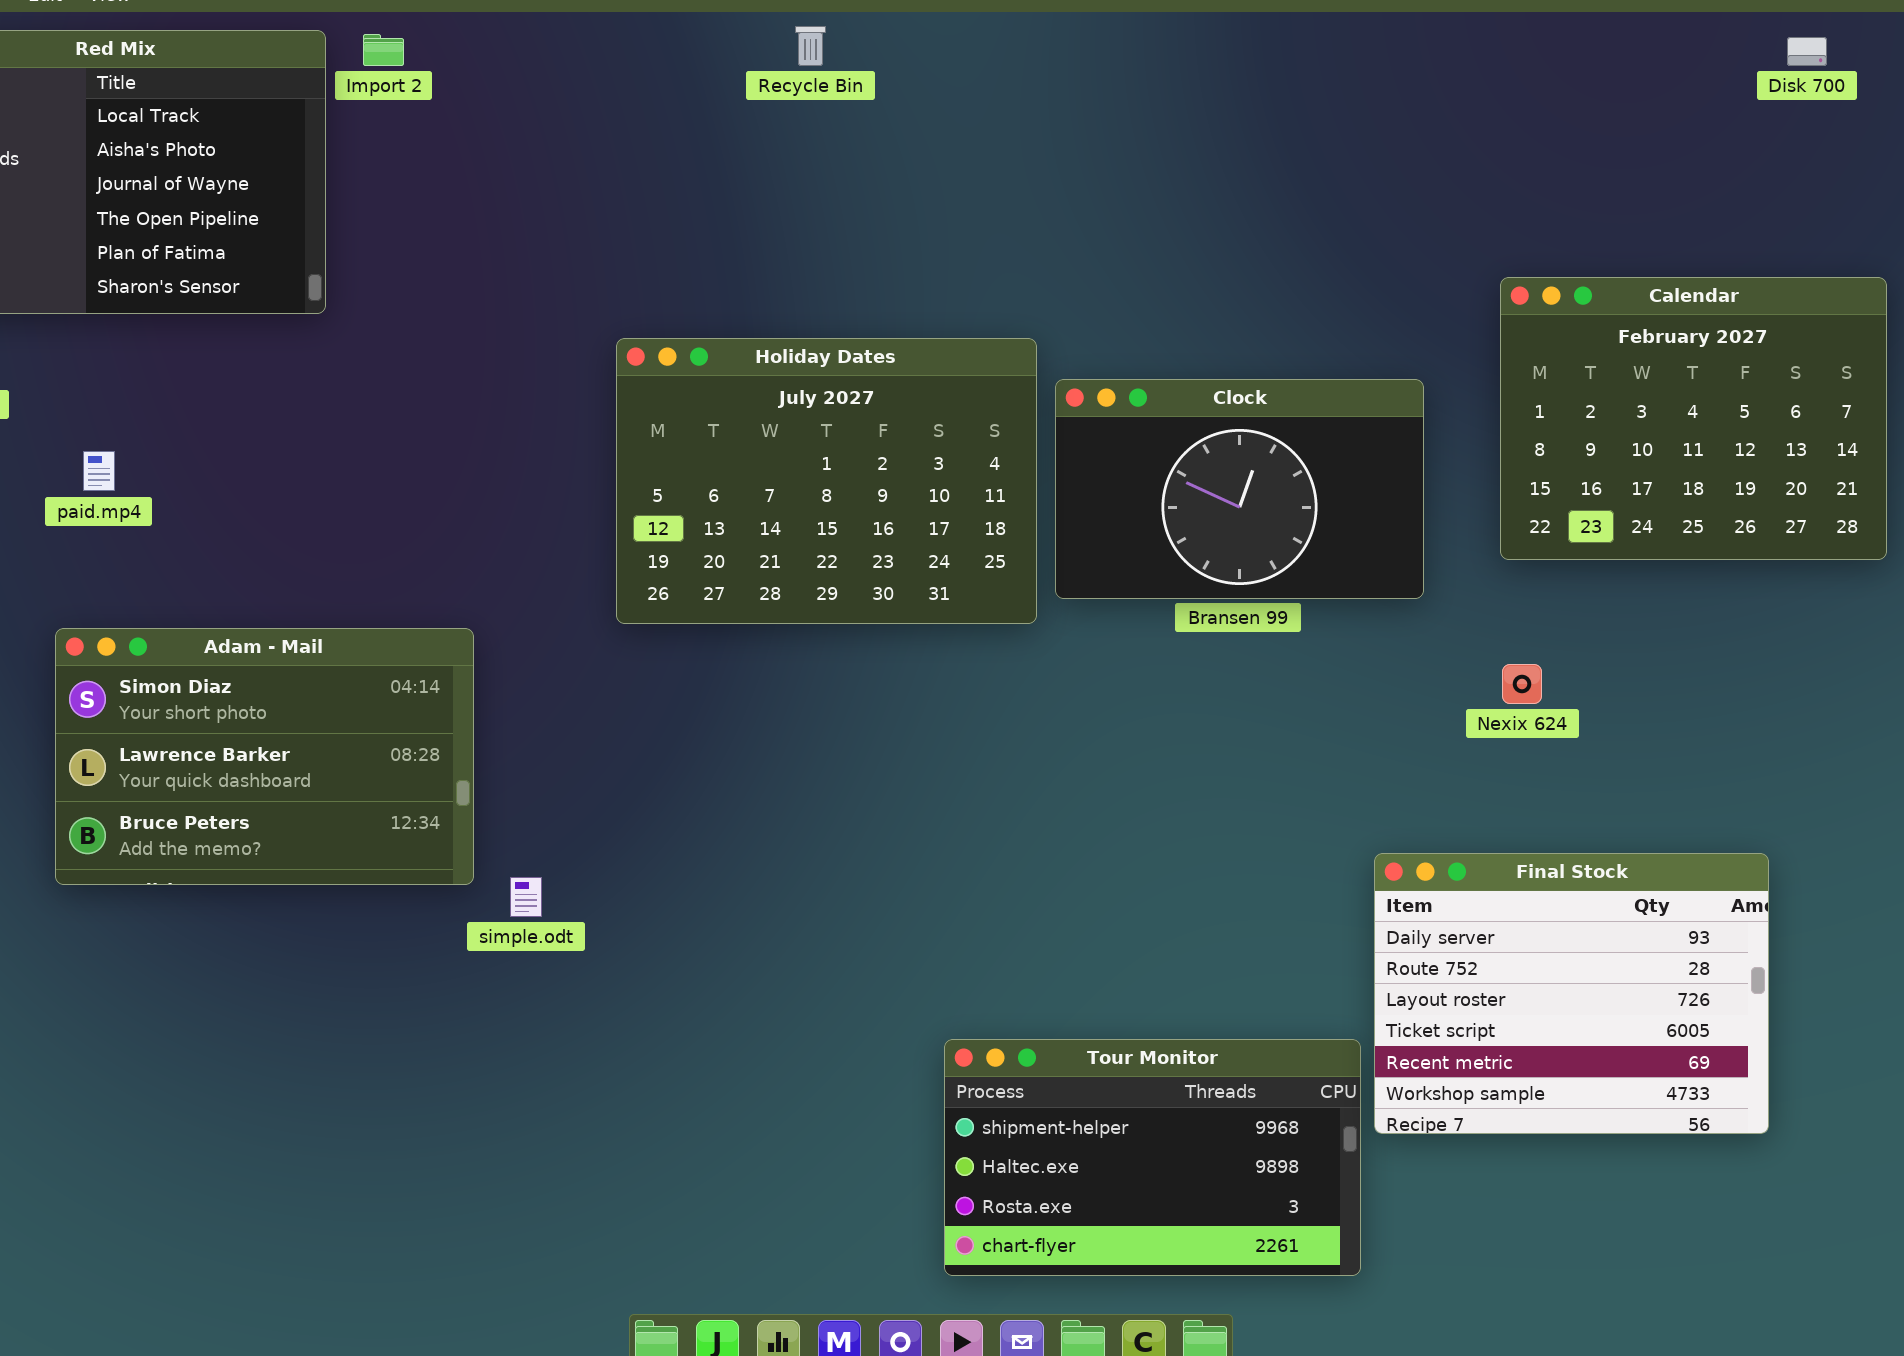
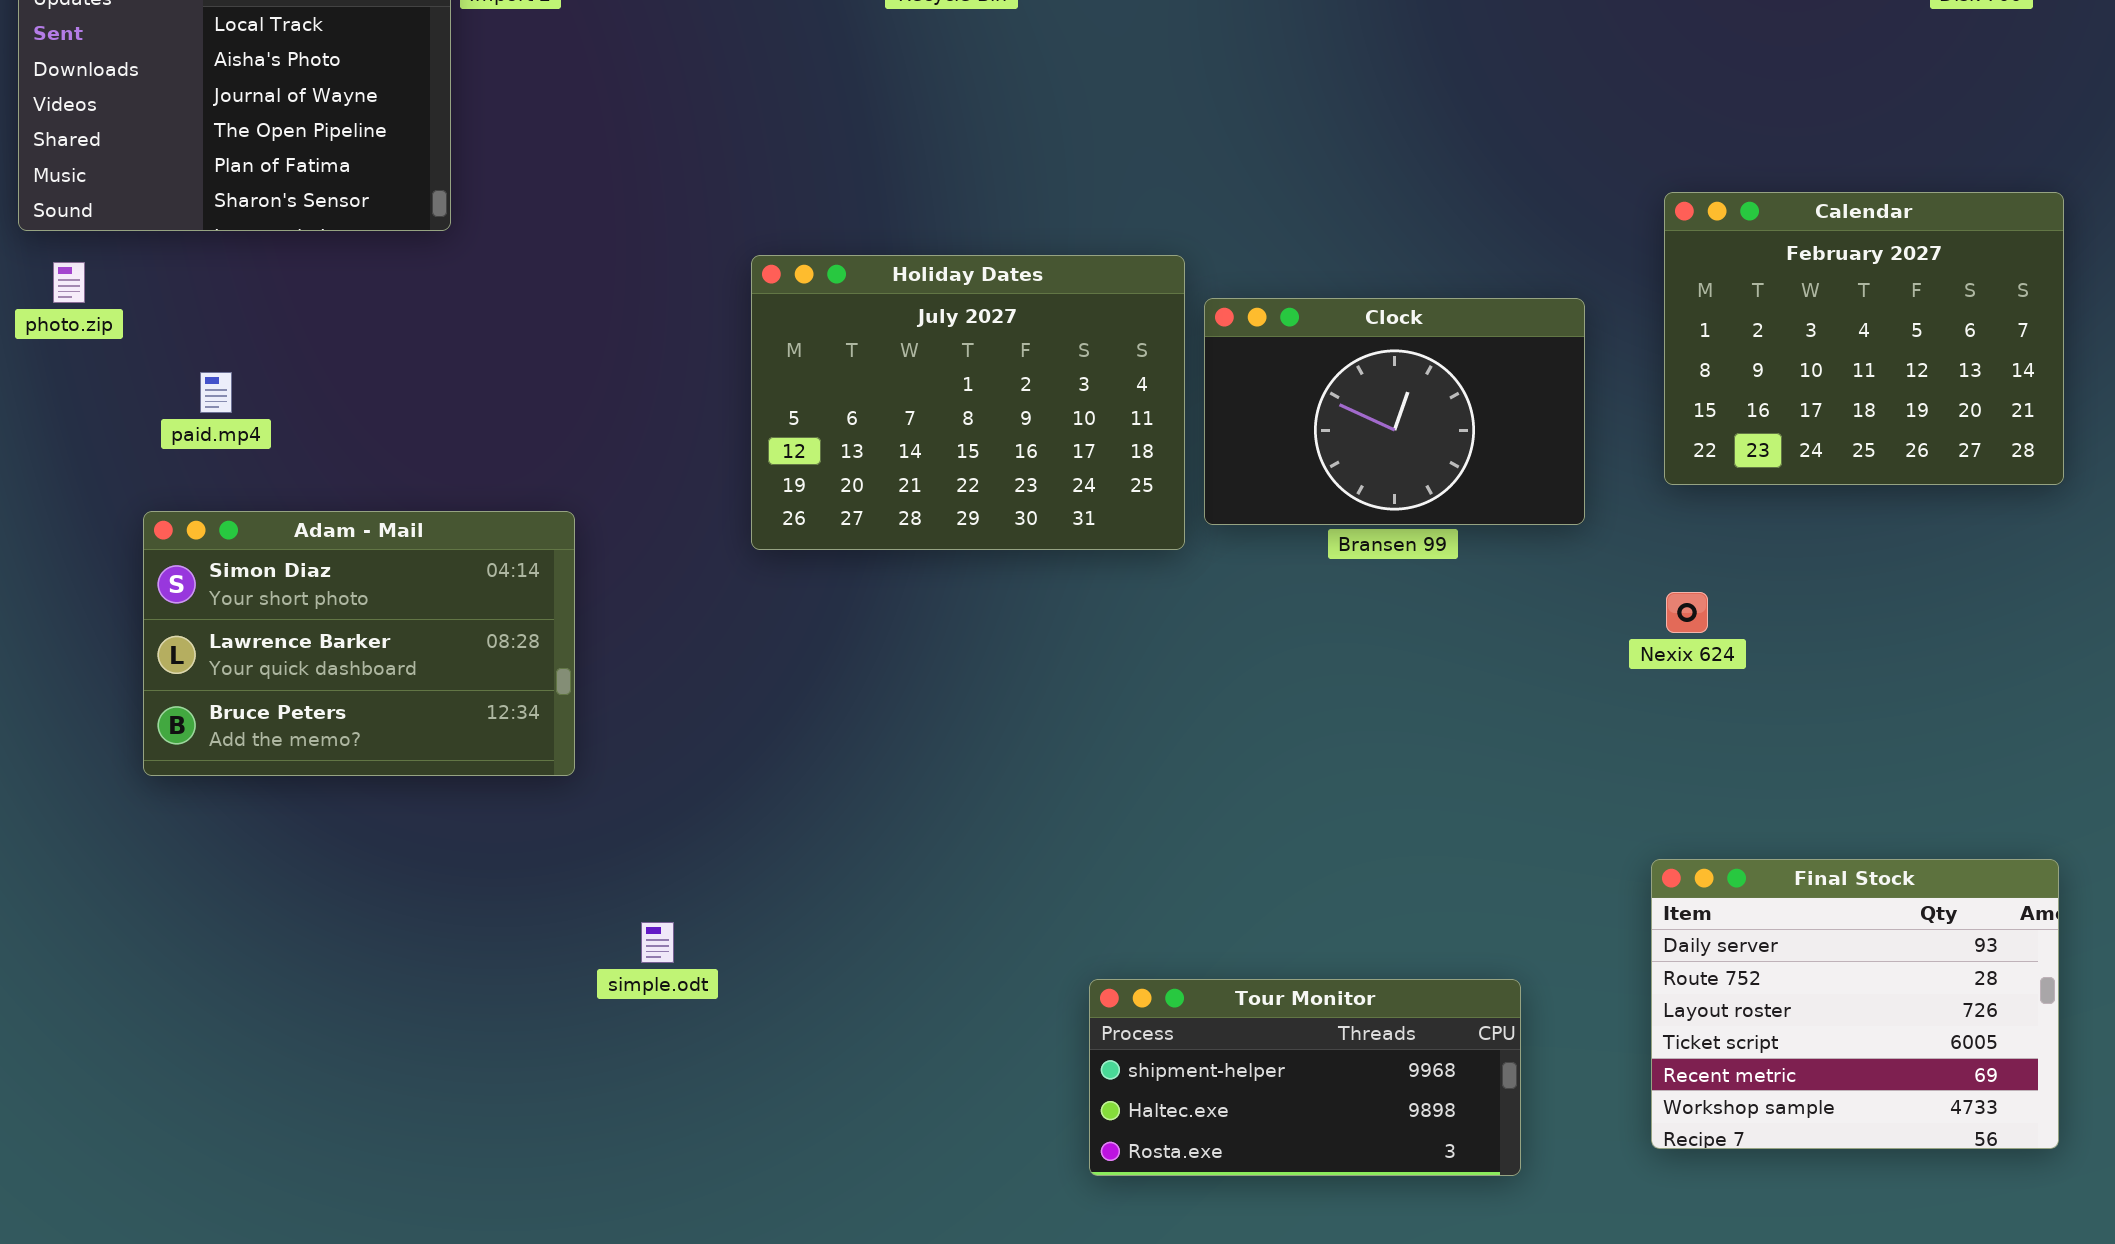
Adam - Mail: [55,628,474,885] -> [143,511,575,776], moved
Final Stock: [1374,853,1769,1134] -> [1651,859,2059,1149], moved
simple.odt: [510,877,542,917] -> [641,922,674,963], moved
Tour Monitor: [944,1039,1361,1276] -> [1089,979,1521,1176], resized

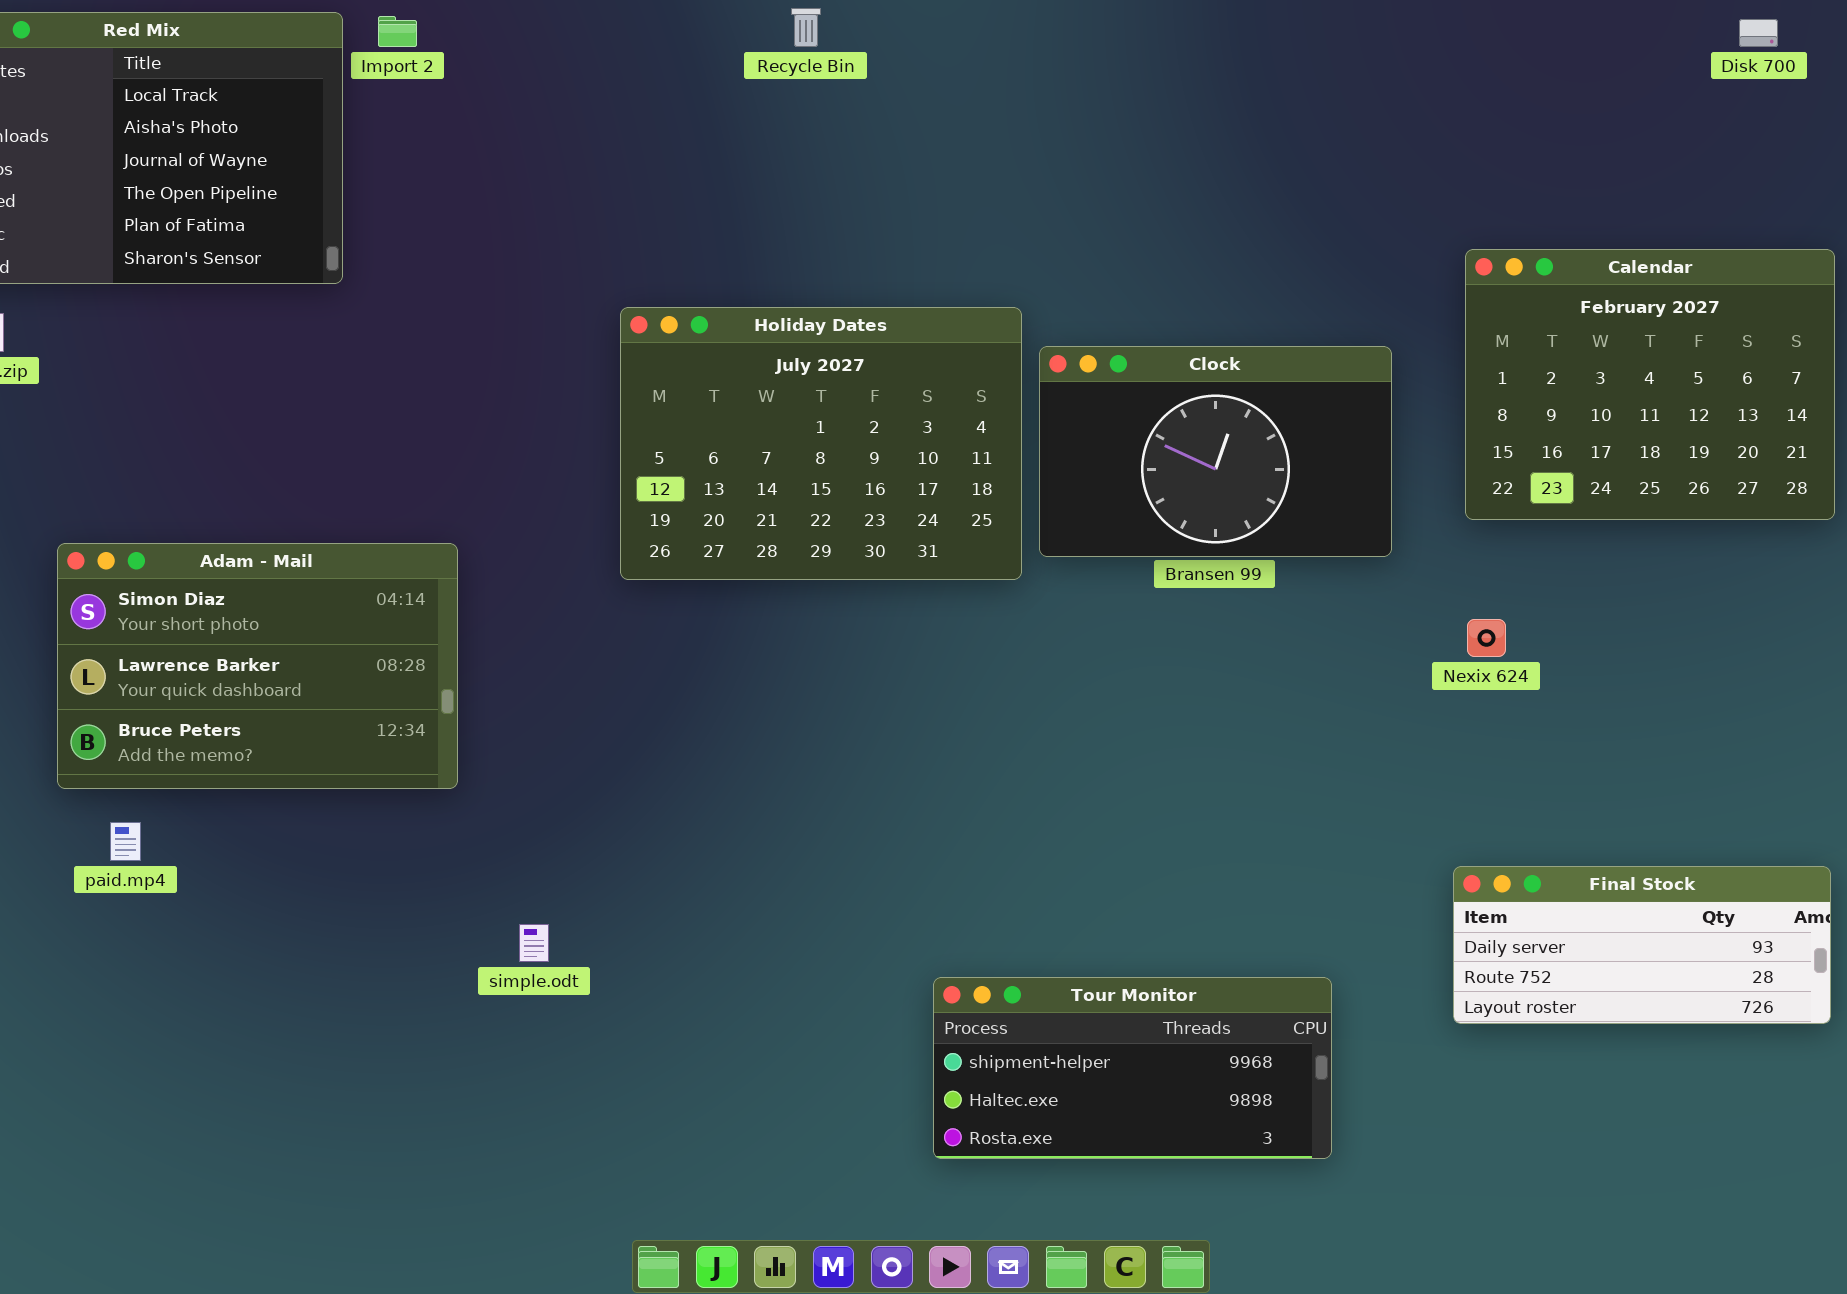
paid.mp4: [200,372,232,413] -> [110,822,141,861], moved
Final Stock: [1651,859,2059,1149] -> [1453,866,1831,1024], resized

